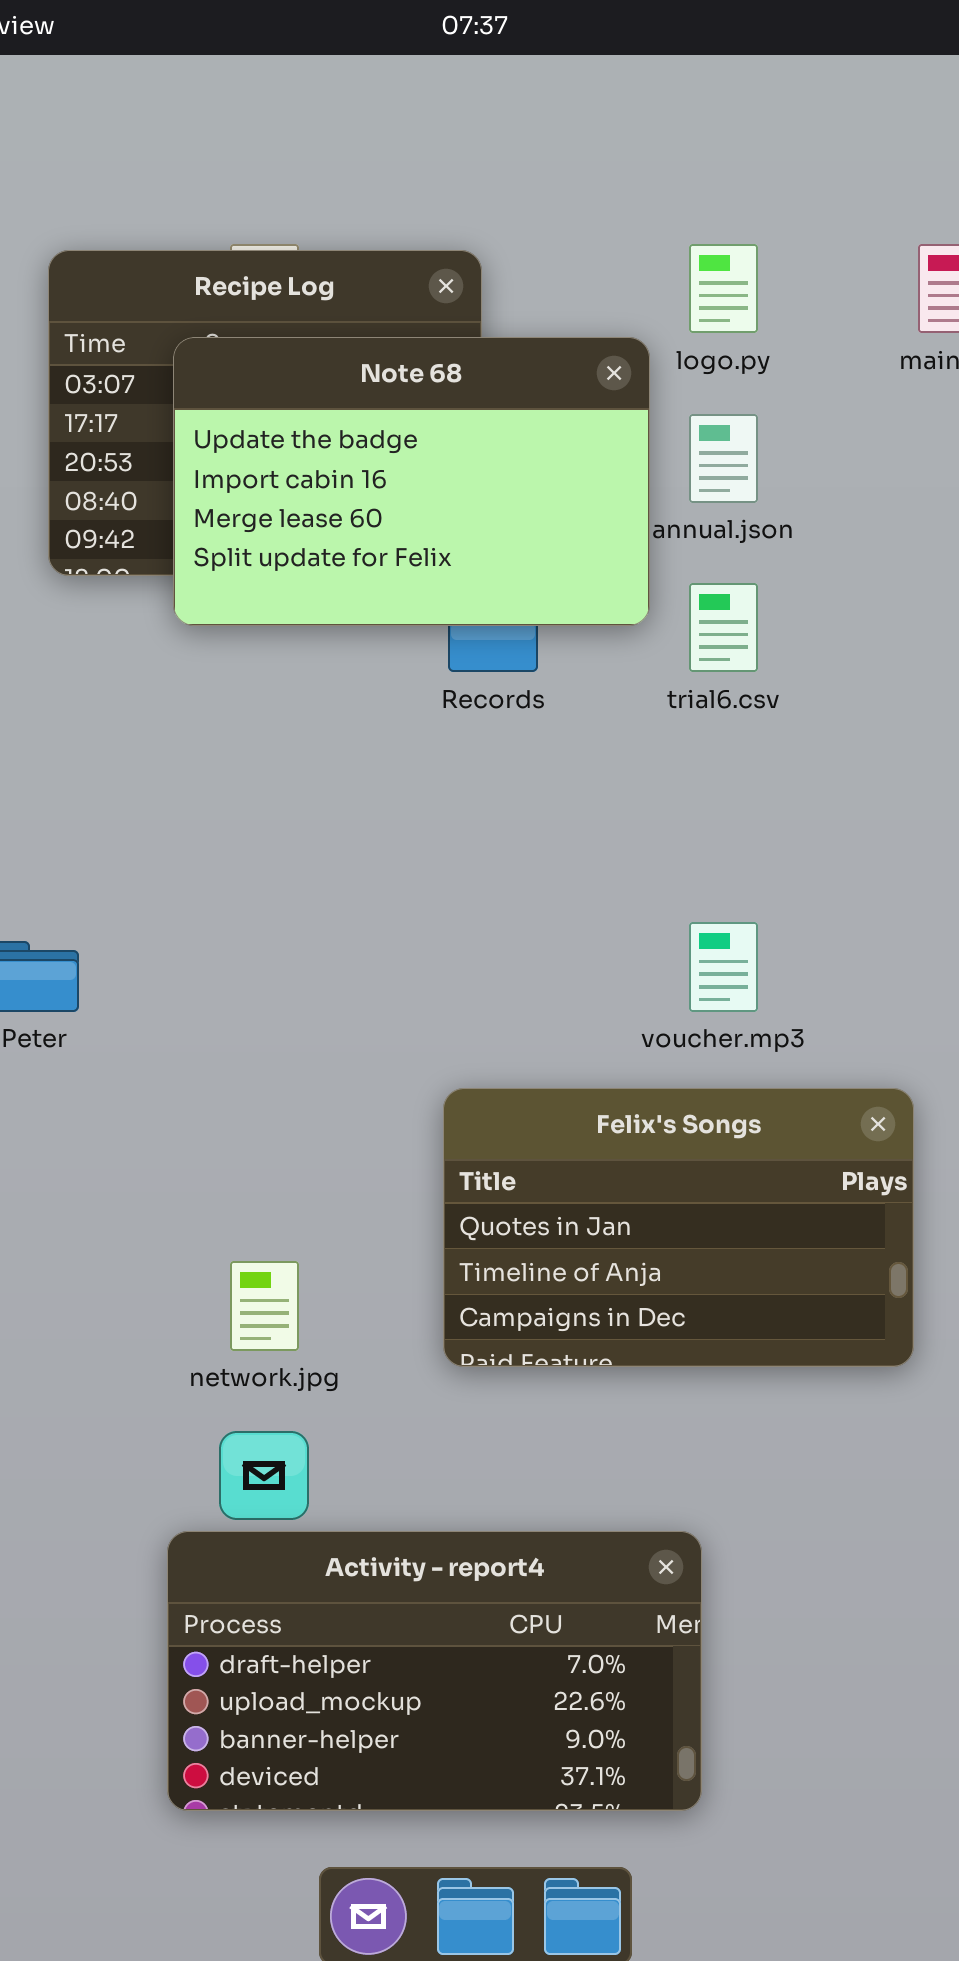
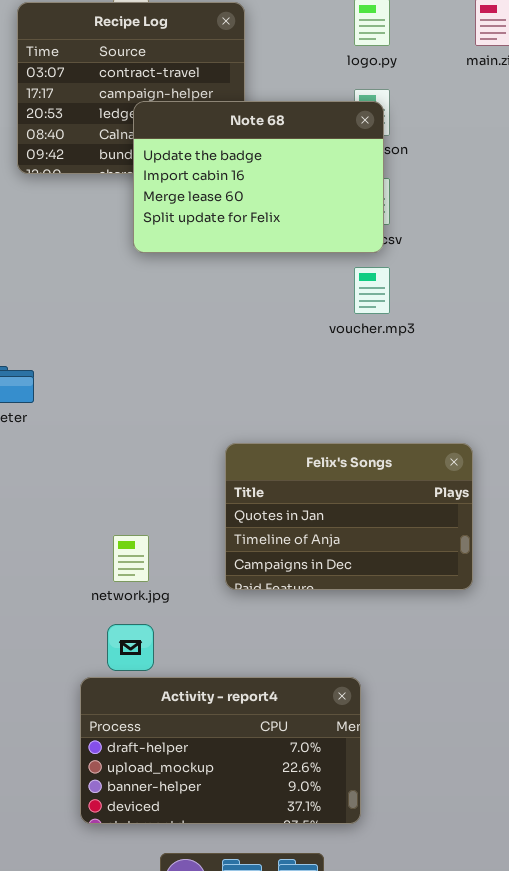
Note 68: [173,337,650,626] -> [133,101,384,253], moved
voucher.mp3: [689,922,758,1012] -> [354,267,390,314], moved

